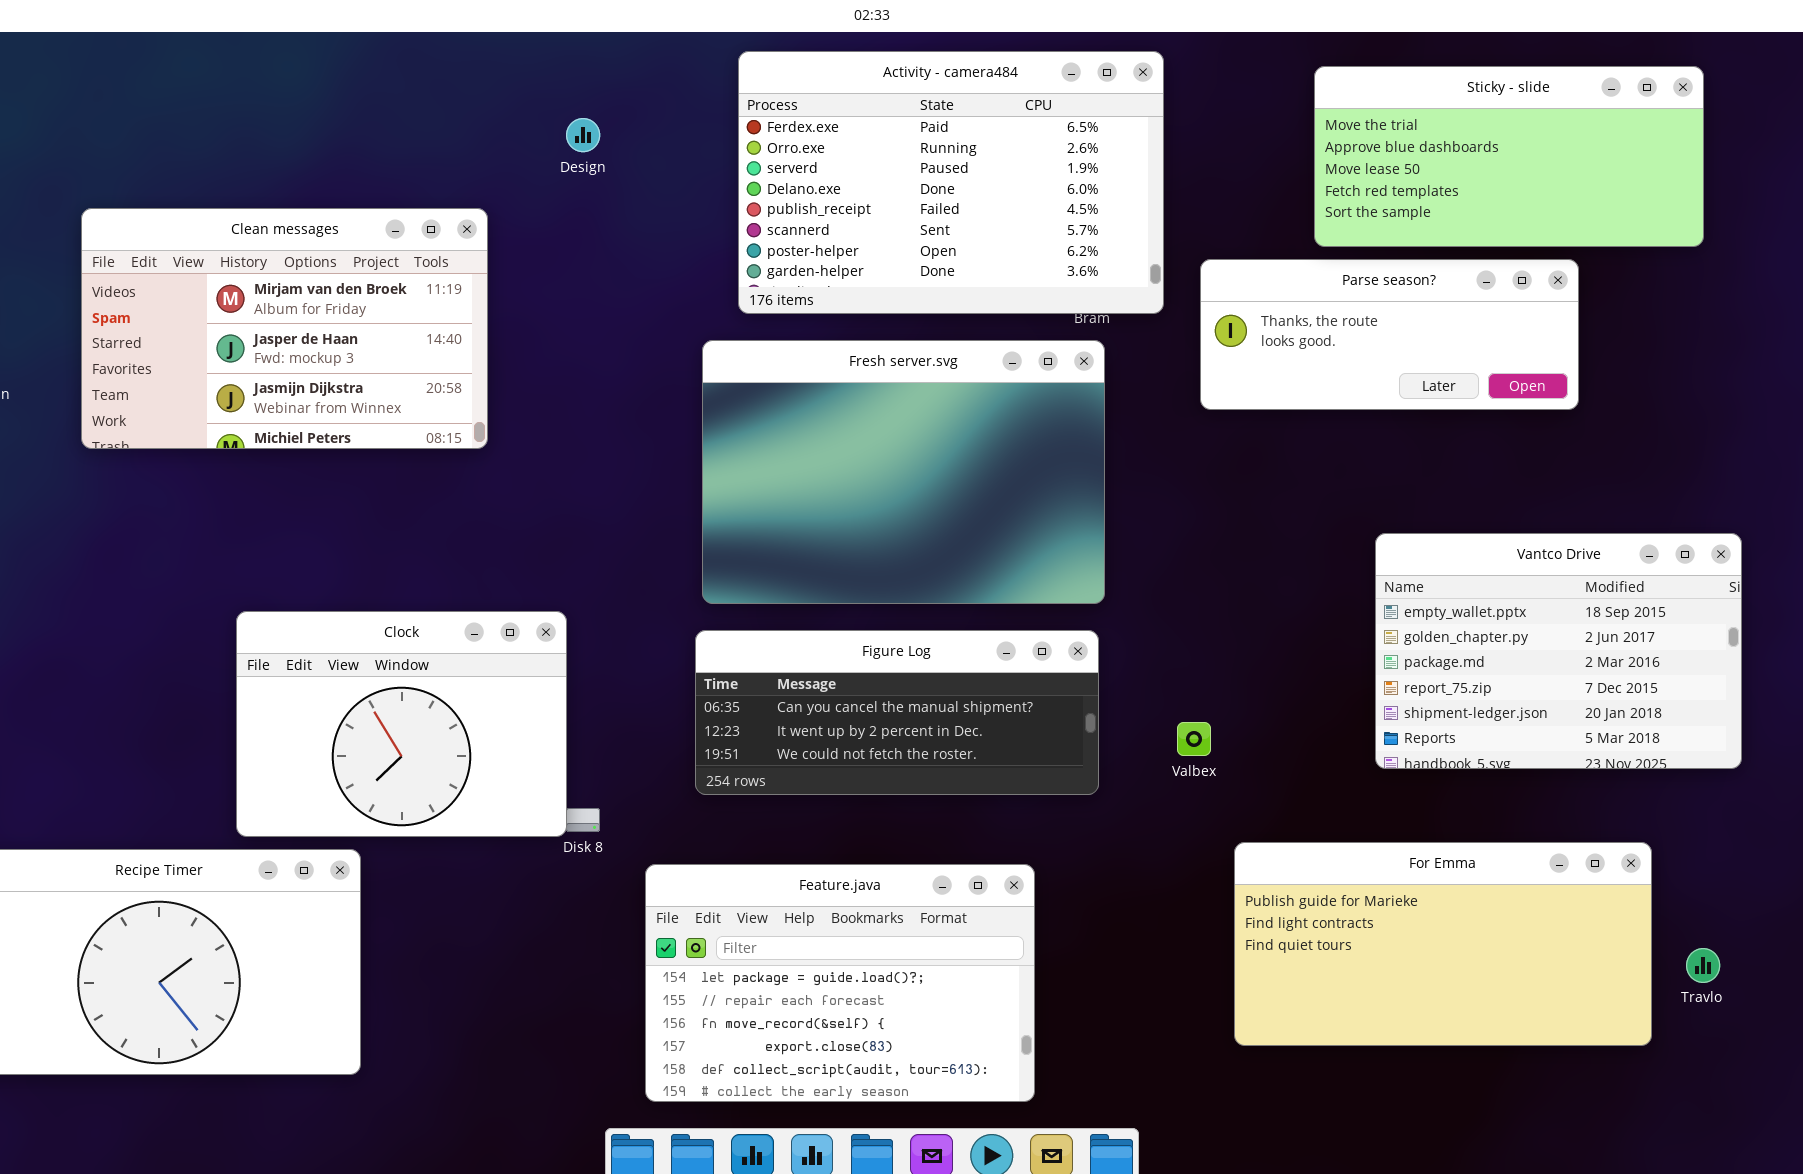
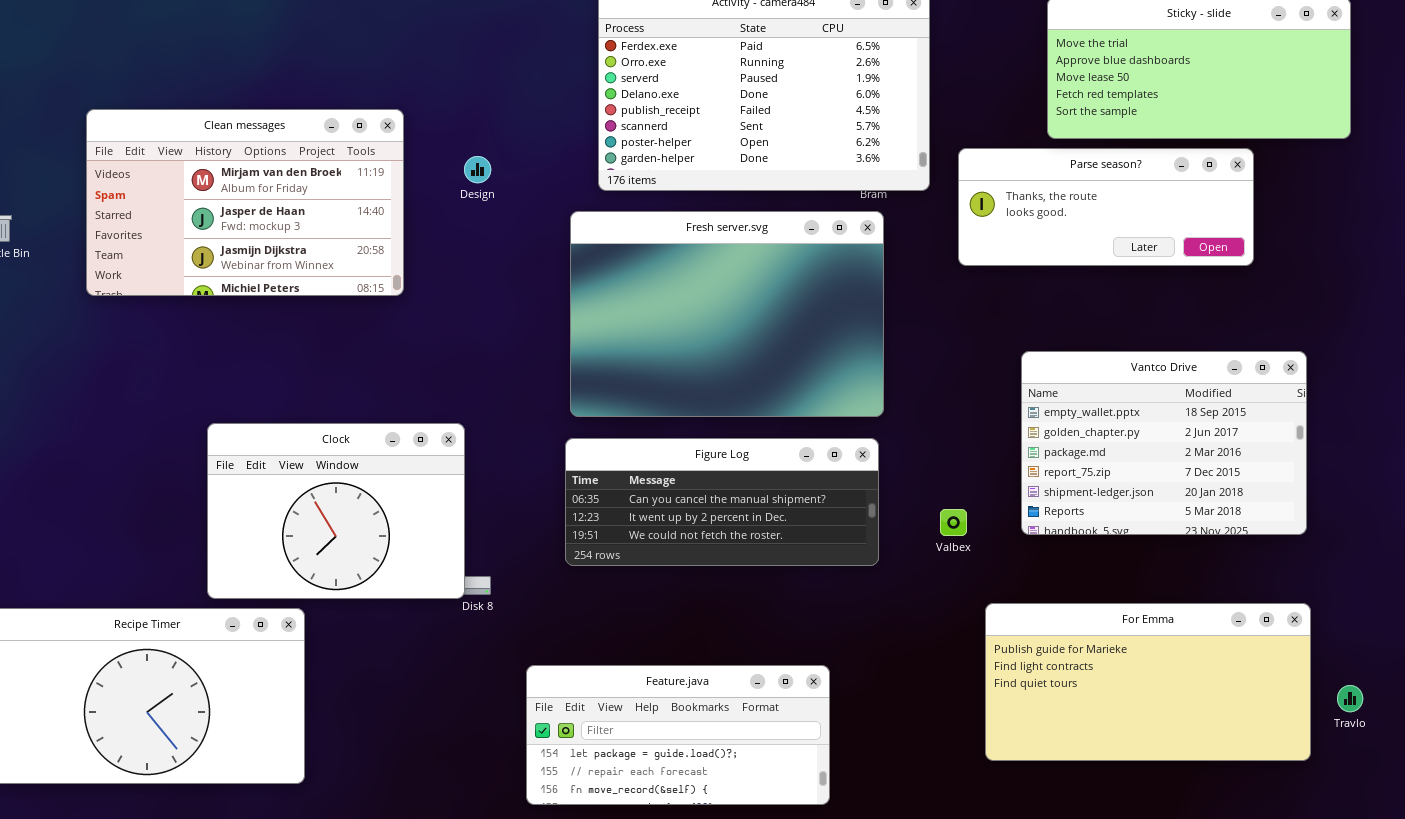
Design: [566,118,600,152] -> [464,156,491,183], moved
Vantco Drive: [1375,533,1742,769] -> [1021,351,1307,535], moved
Feature.java: [645,864,1035,1102] -> [526,665,830,805], resized

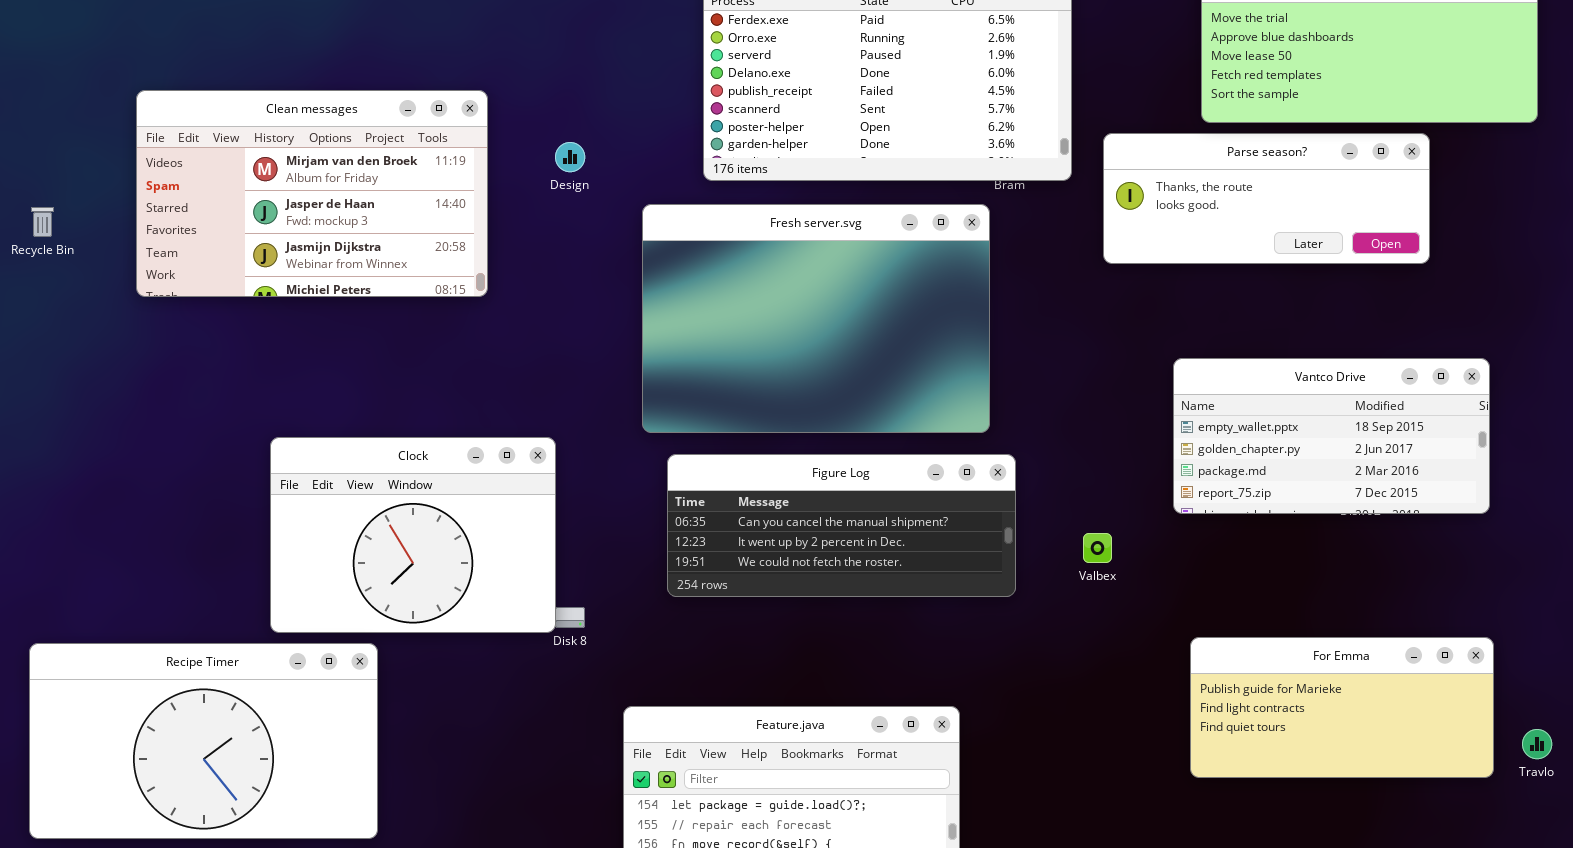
Fresh server.svg: [570,211,884,417] -> [642,204,990,433], moved
Vantco Drive: [1021,351,1307,535] -> [1173,358,1490,514], resized
For Emma: [985,603,1311,761] -> [1190,637,1494,778], resized

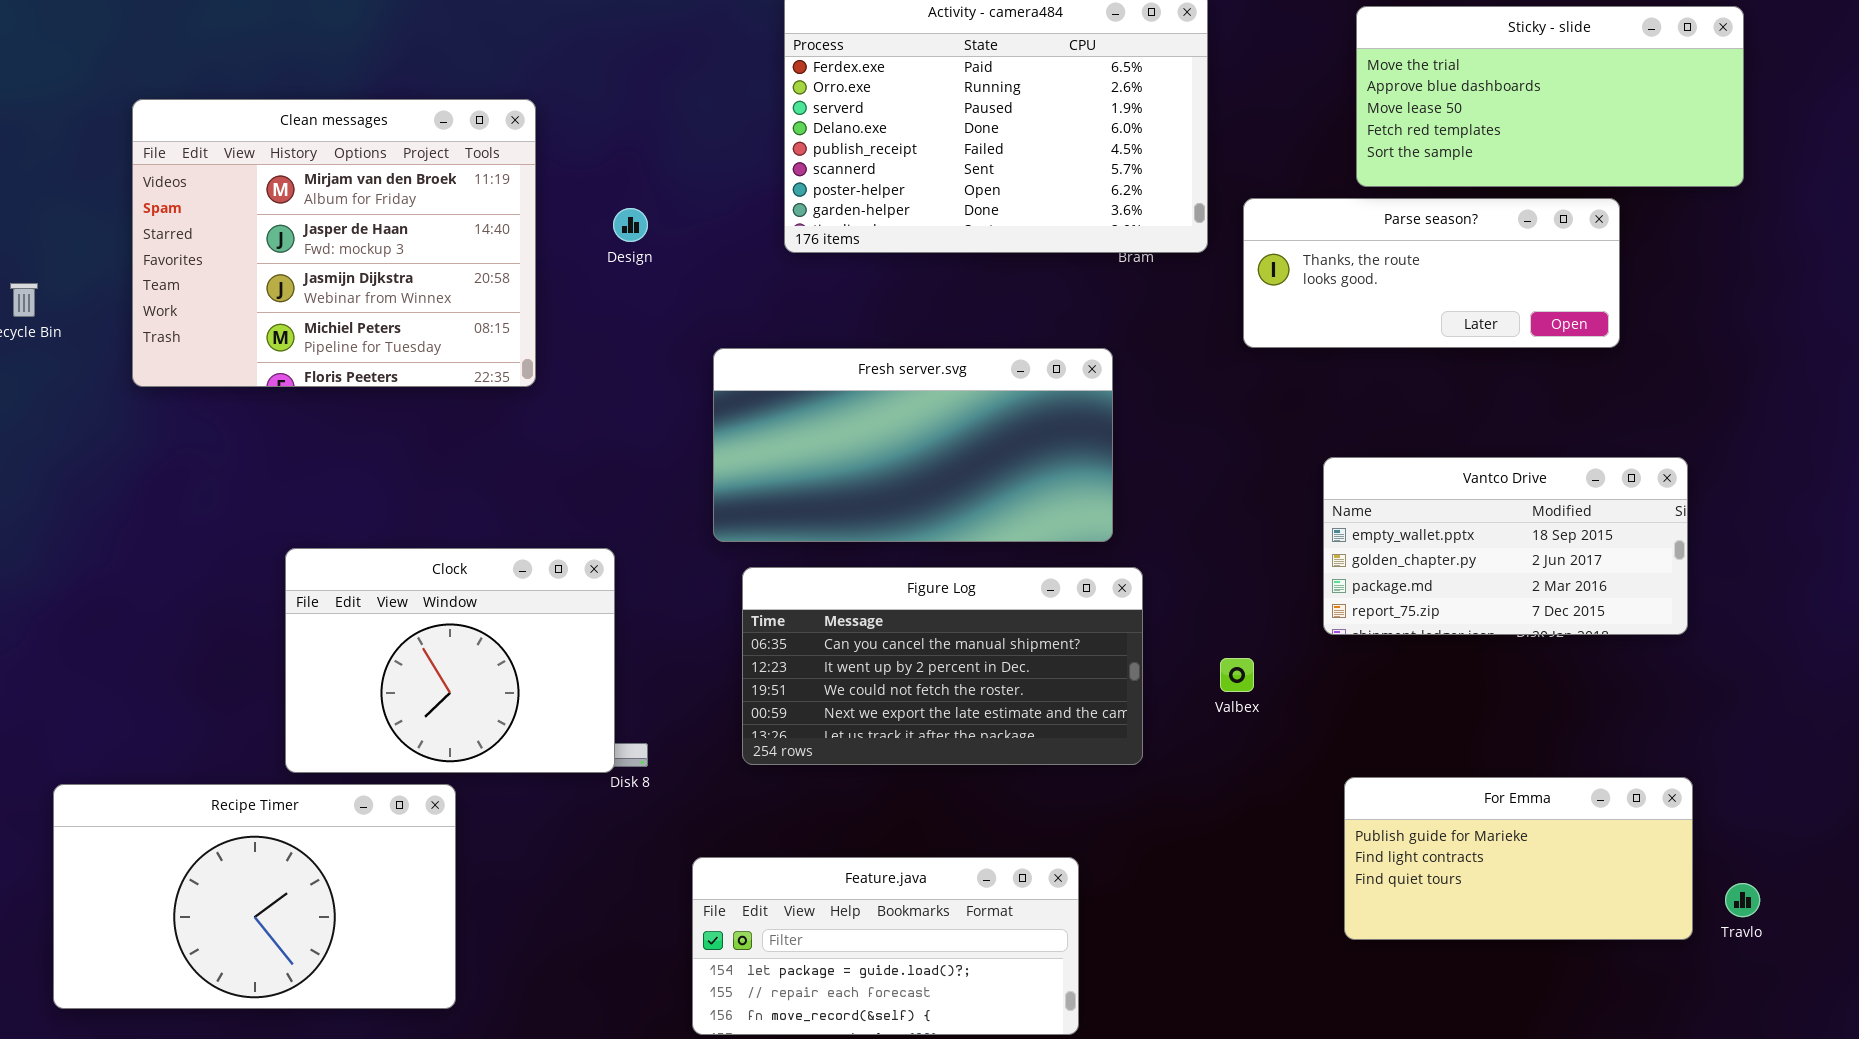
Clean messages: [136,90,488,297] -> [132,99,536,387], resized
Fresh server.svg: [642,204,990,433] -> [713,348,1113,542], resized
Figure Log: [667,454,1016,597] -> [742,567,1143,765], resized
Recipe Timer: [29,643,378,839] -> [53,784,456,1009], moved

